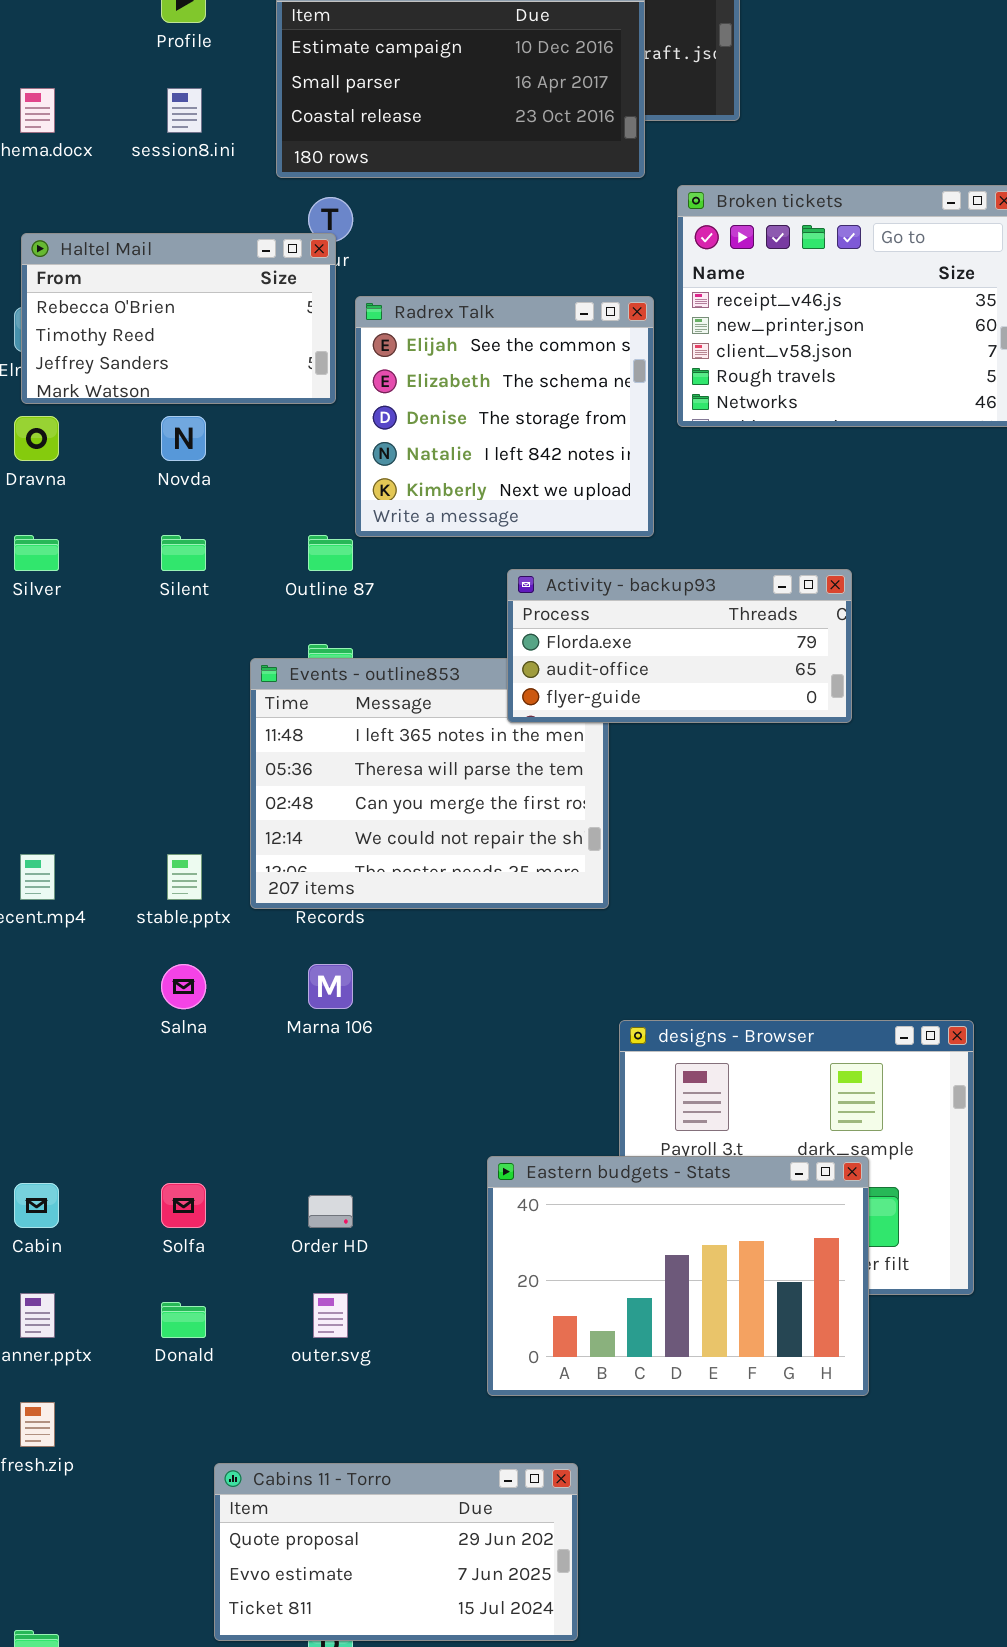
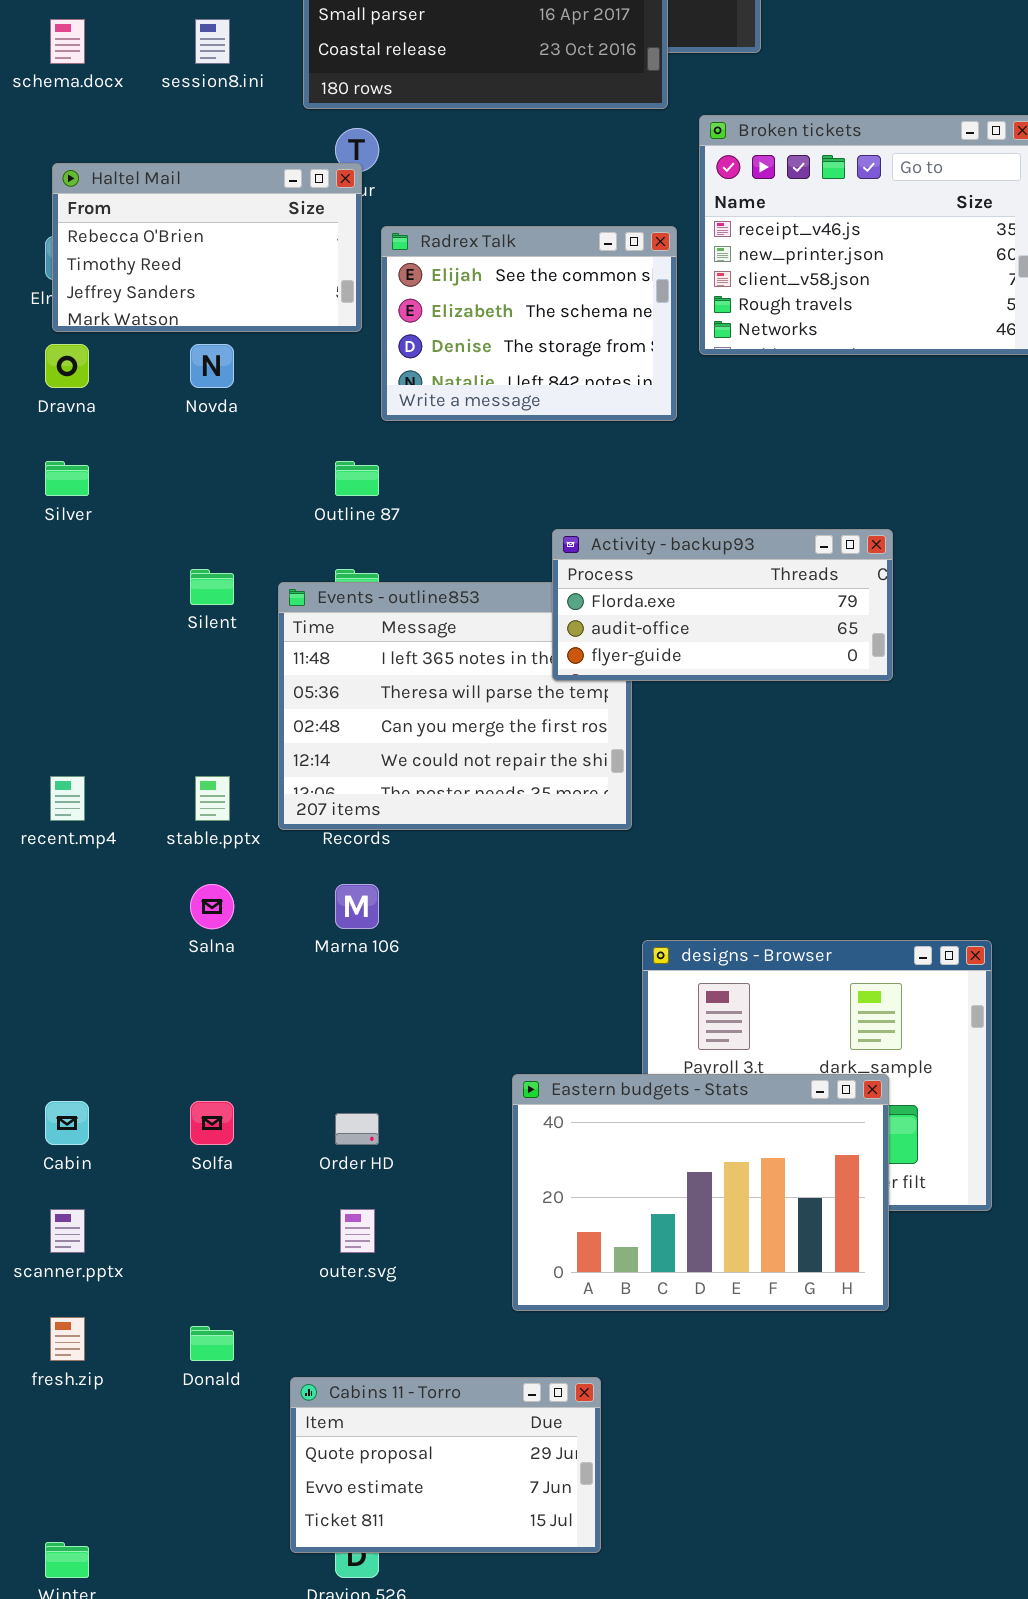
Radrex Talk: [355,296,654,537] -> [381,226,677,421], resized
Silent: [161,535,206,571] -> [190,569,234,605], moved
Activity - backup93: [507,569,852,723] -> [552,529,893,681], moved
Donald: [161,1302,206,1338] -> [190,1326,234,1361], moved
Cabins 11 - Torro: [214,1463,578,1641] -> [290,1377,601,1553], resized

